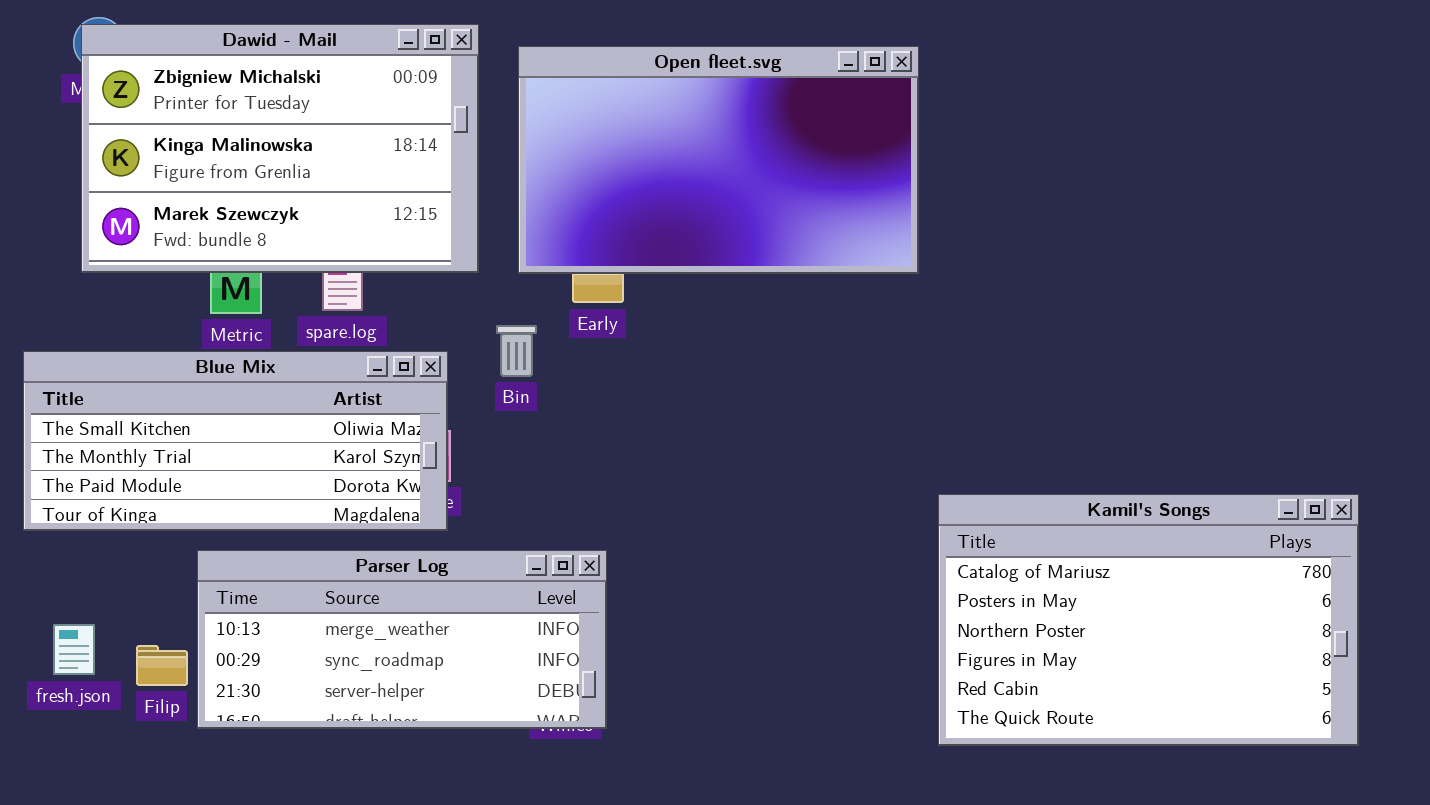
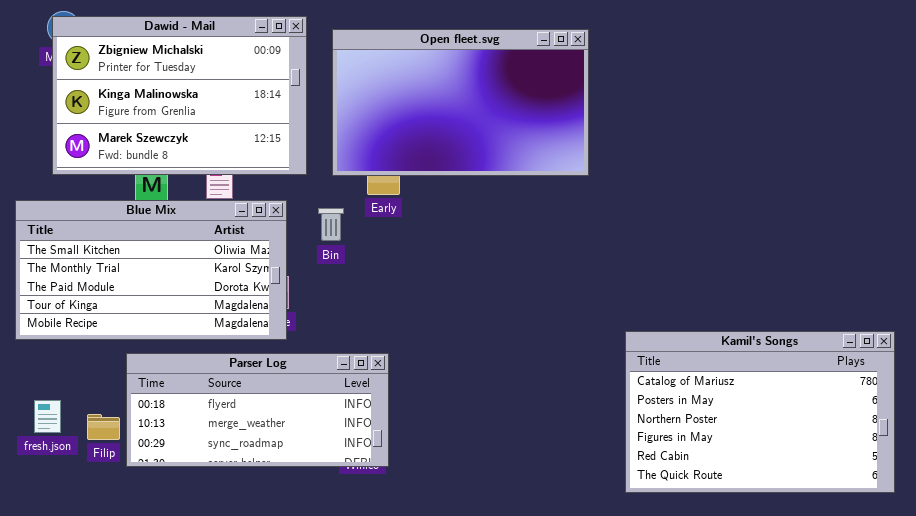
Blue Mix: [23,351,448,531] -> [15,200,287,340], resized
Kamil's Songs: [938,494,1359,746] -> [625,331,895,493], moved
Parser Log: [197,550,607,729] -> [126,353,389,467], scrolled up 1 row

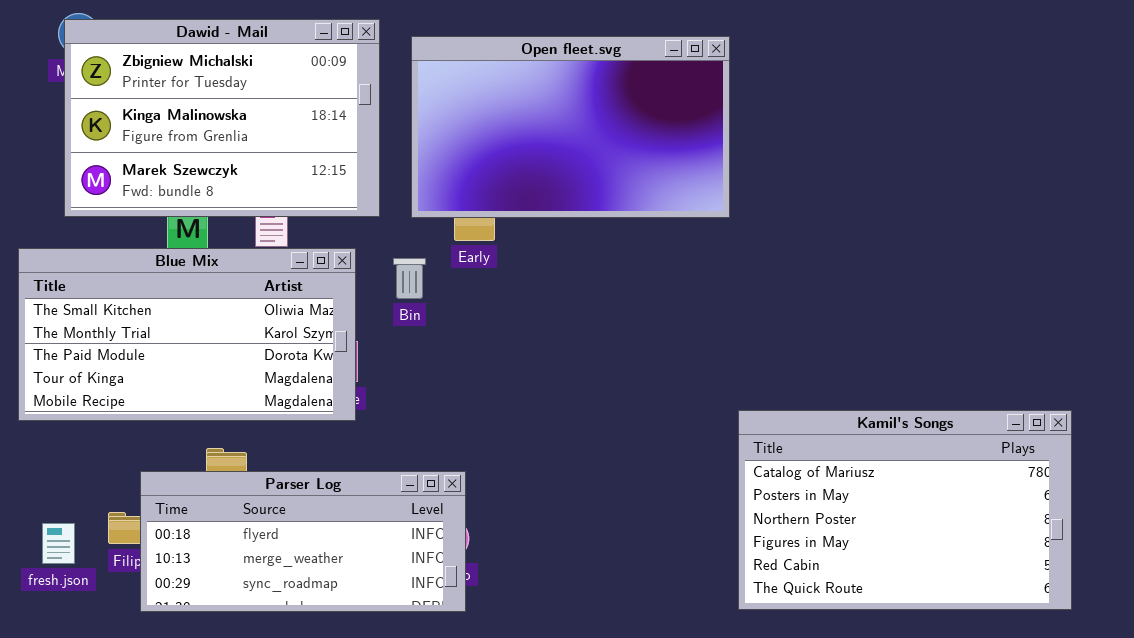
Kamil's Songs: [625,331,895,493] -> [738,410,1072,610], moved
Parser Log: [126,353,389,467] -> [140,471,466,612], moved
fresh.json: [34,400,61,433] -> [42,523,75,564], moved

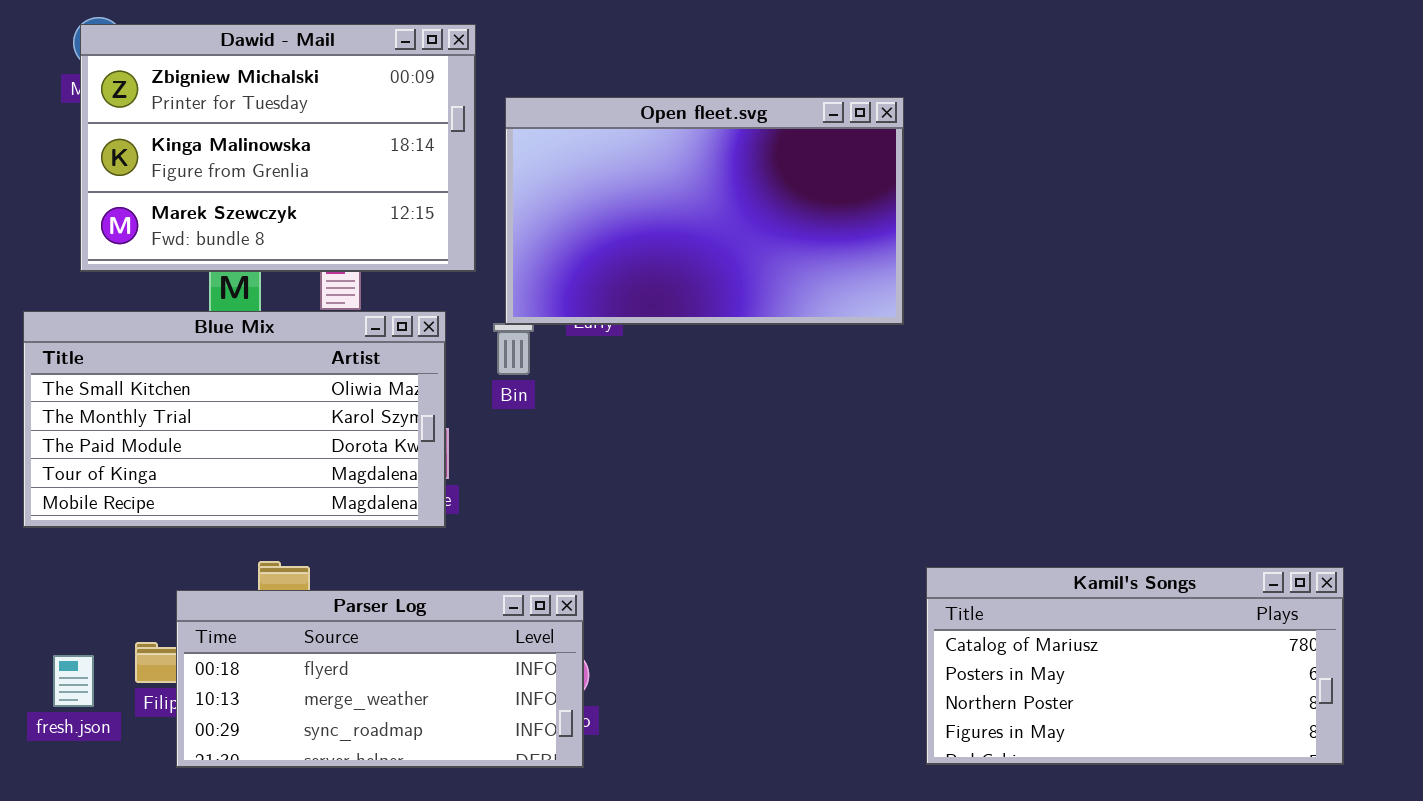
Open fleet.svg: [411,36,730,218] -> [505,97,904,325], moved
Kamil's Songs: [738,410,1072,610] -> [926,567,1344,765], resized

